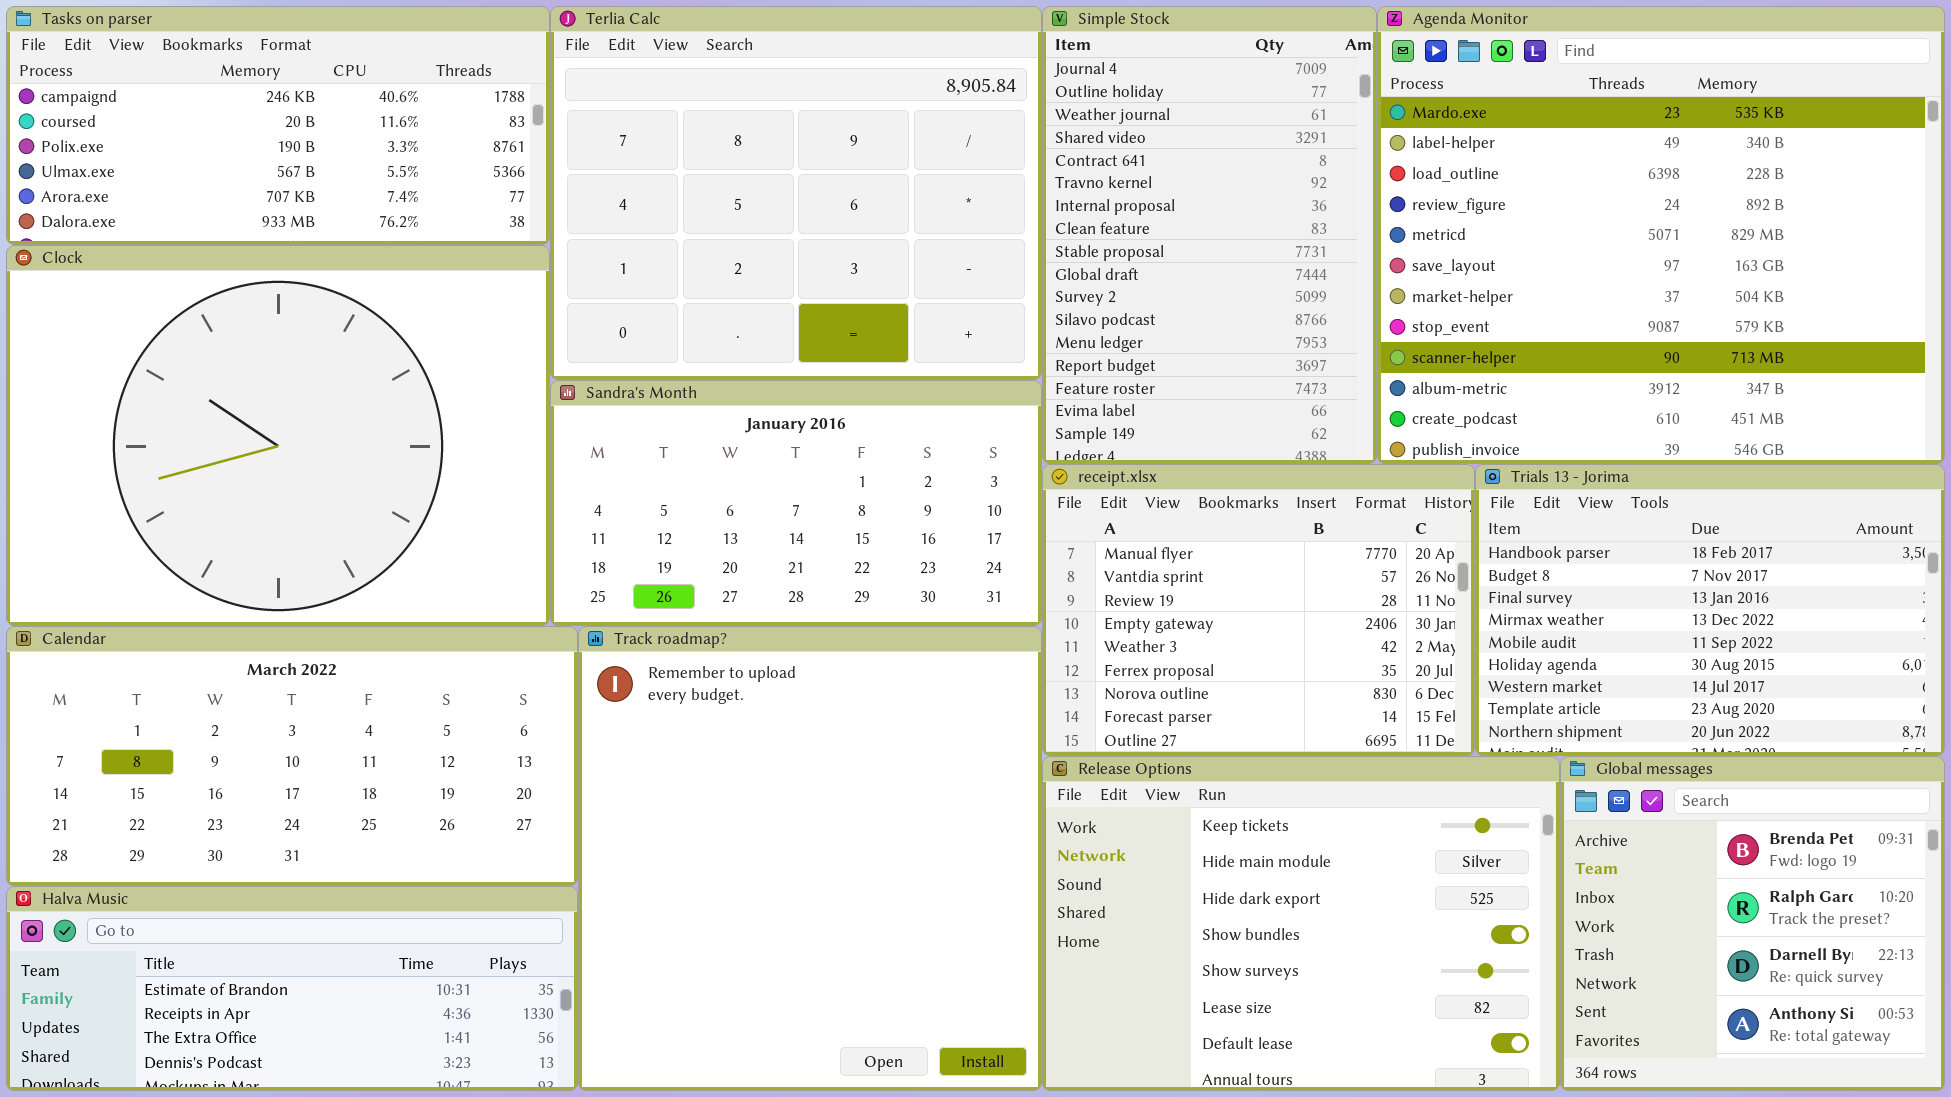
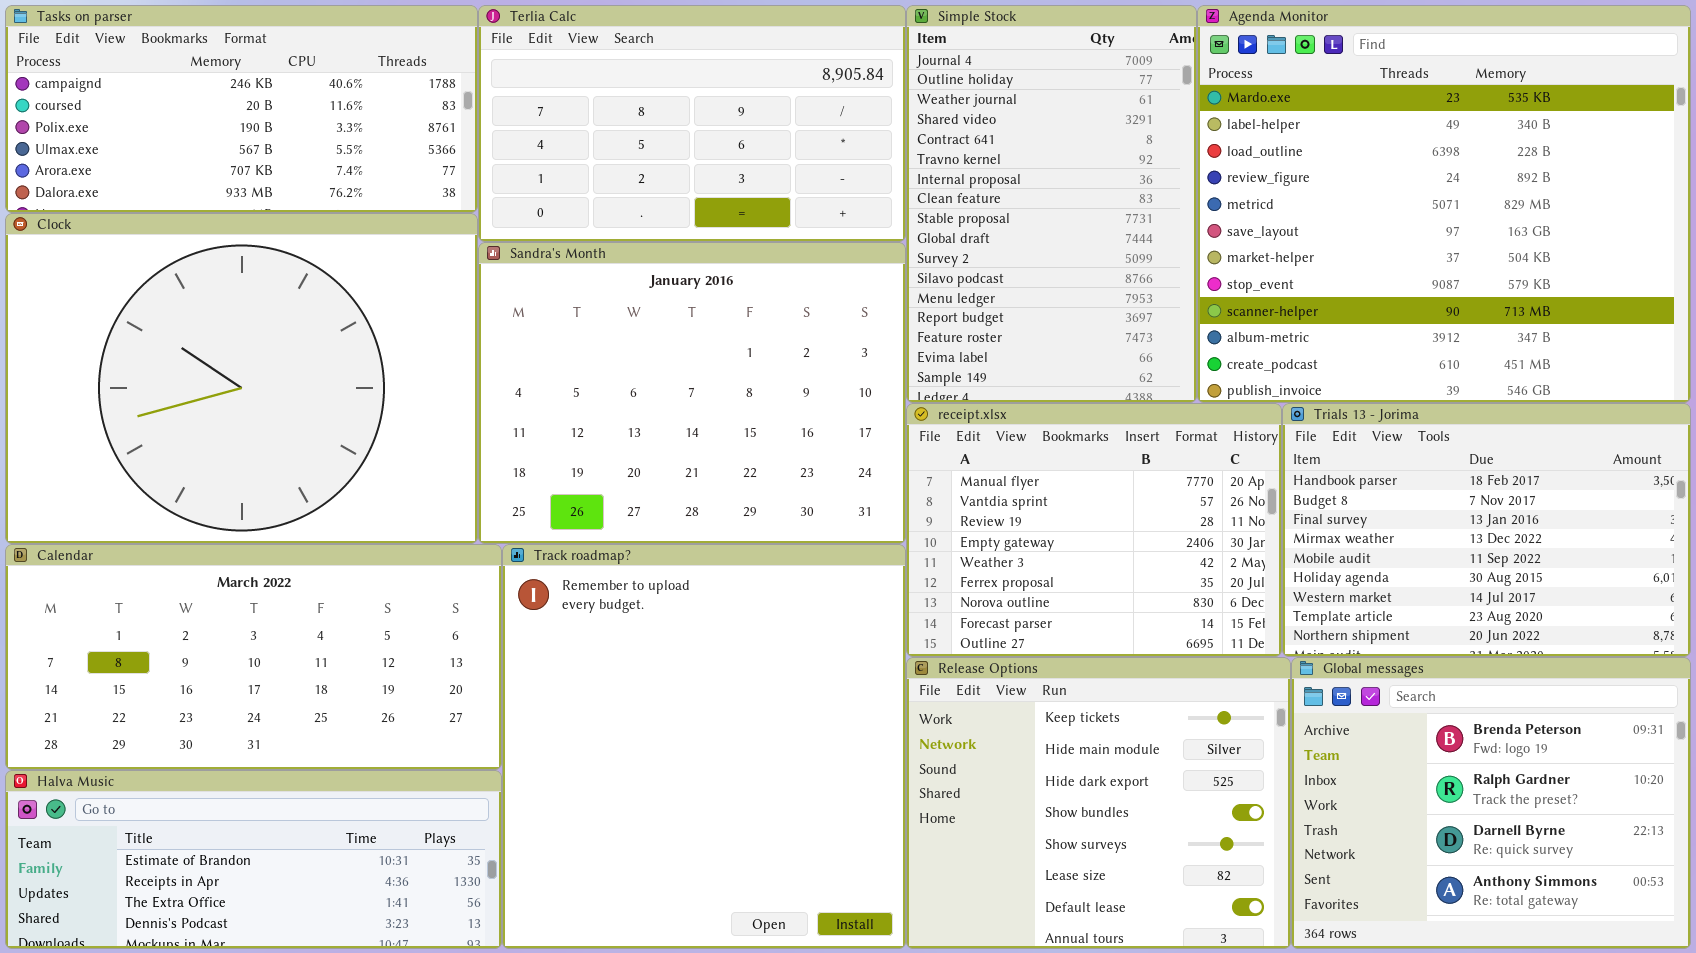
Terlia Calc: [550,6,1042,380] -> [478,5,906,242], resized
Sandra's Month: [550,380,1042,626] -> [478,242,906,544], resized
Release Options: [1042,756,1560,1091] -> [906,657,1291,949], resized
Global messages: [1560,756,1945,1091] -> [1291,657,1691,949], resized

